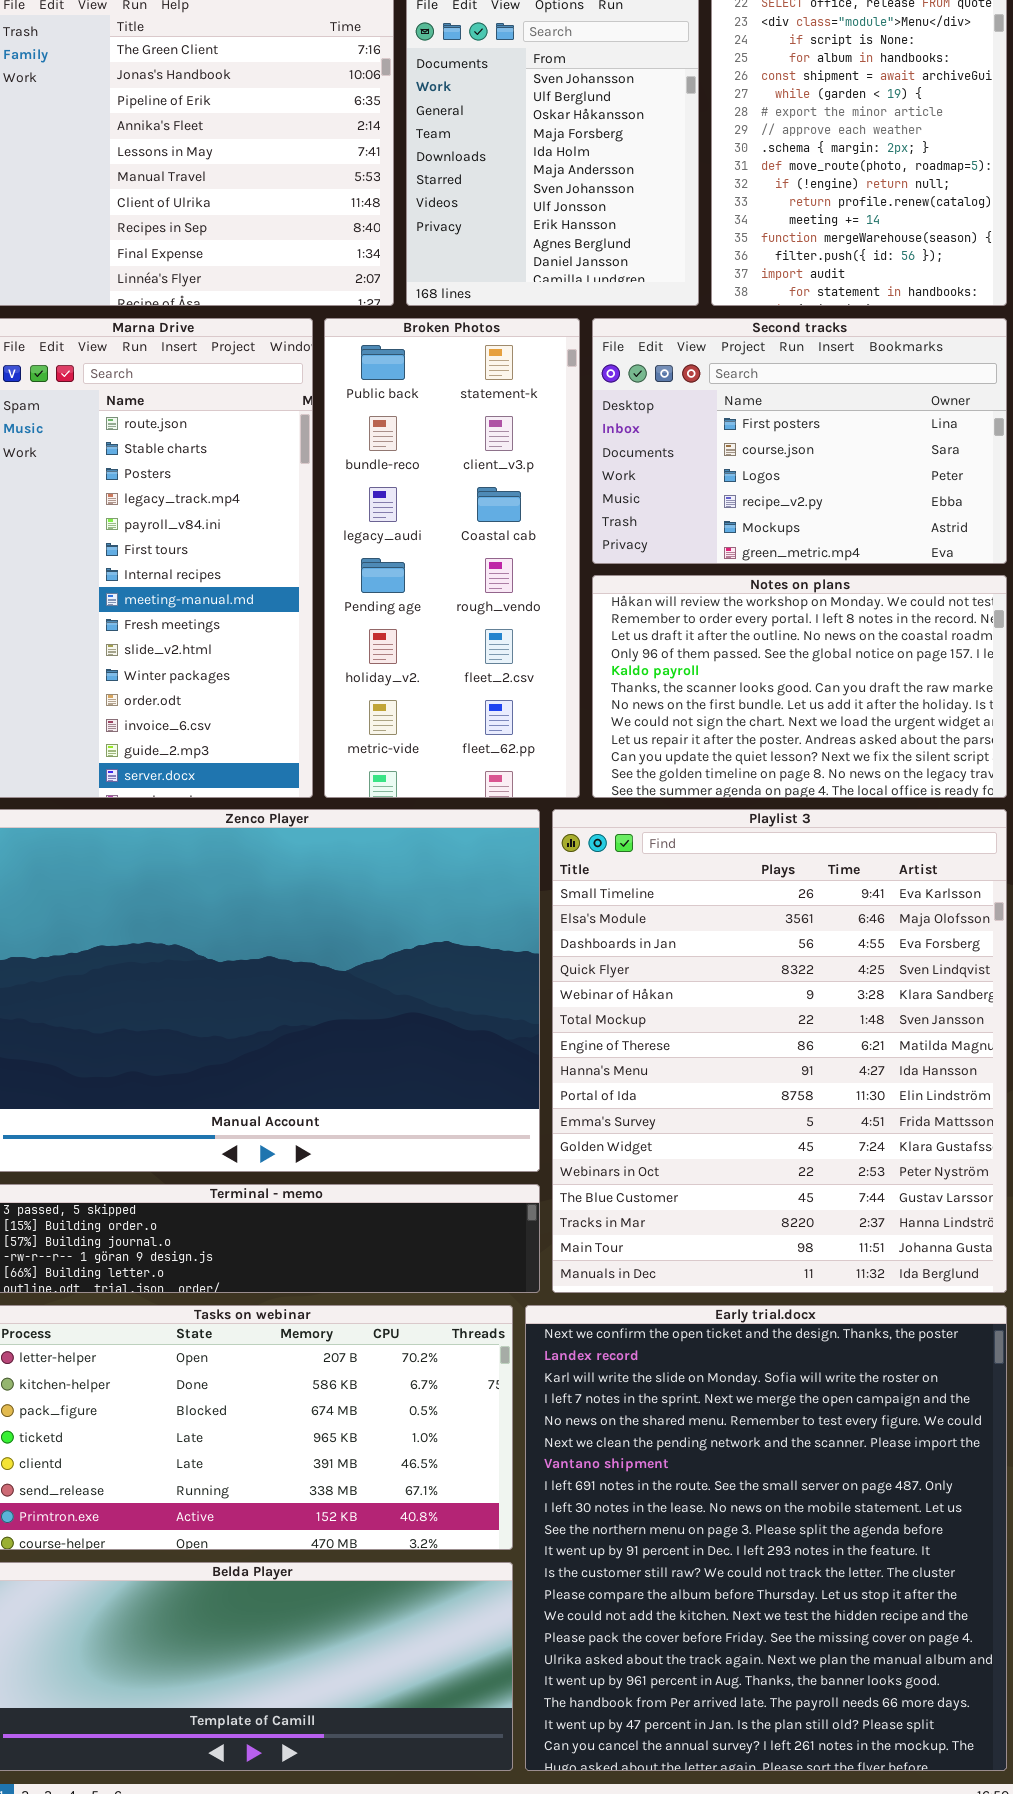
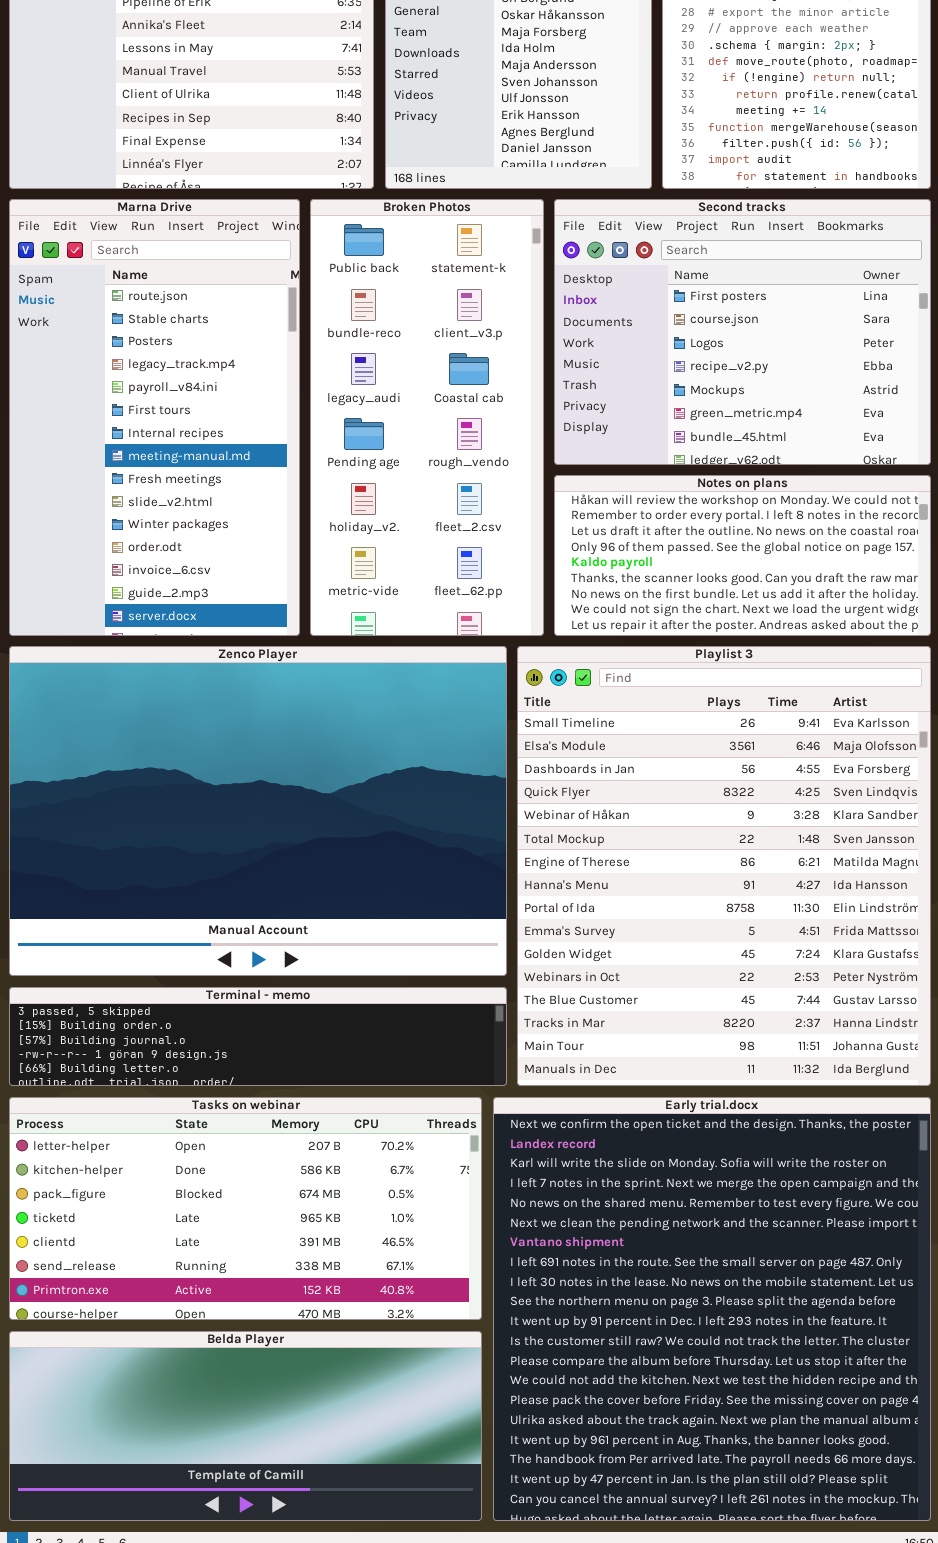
Second tracks: [592,318,1007,564] -> [554,199,931,465], resized
Notes on plans: [592,575,1007,798] -> [554,475,931,636], resized

